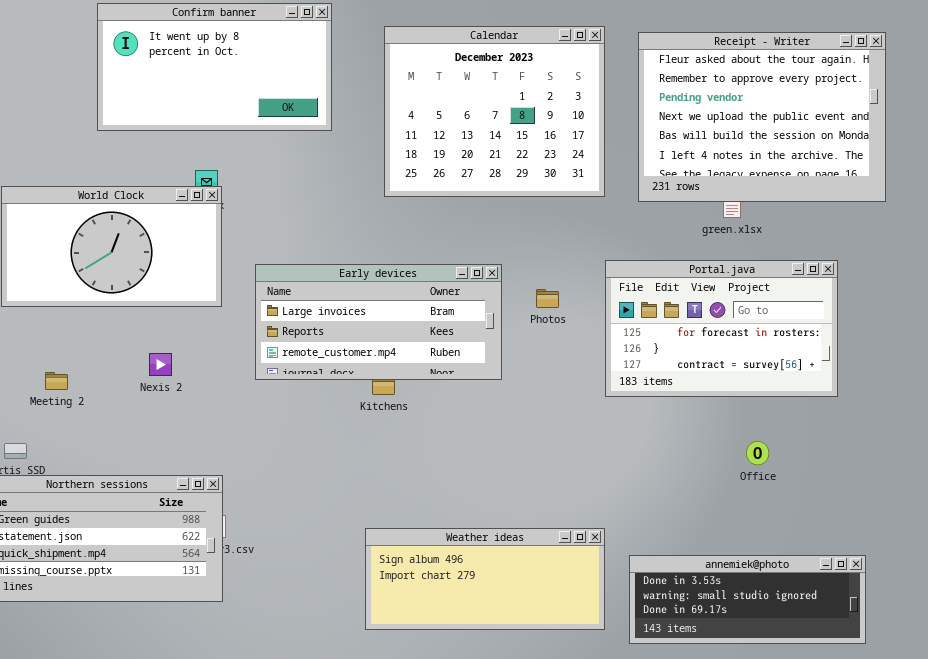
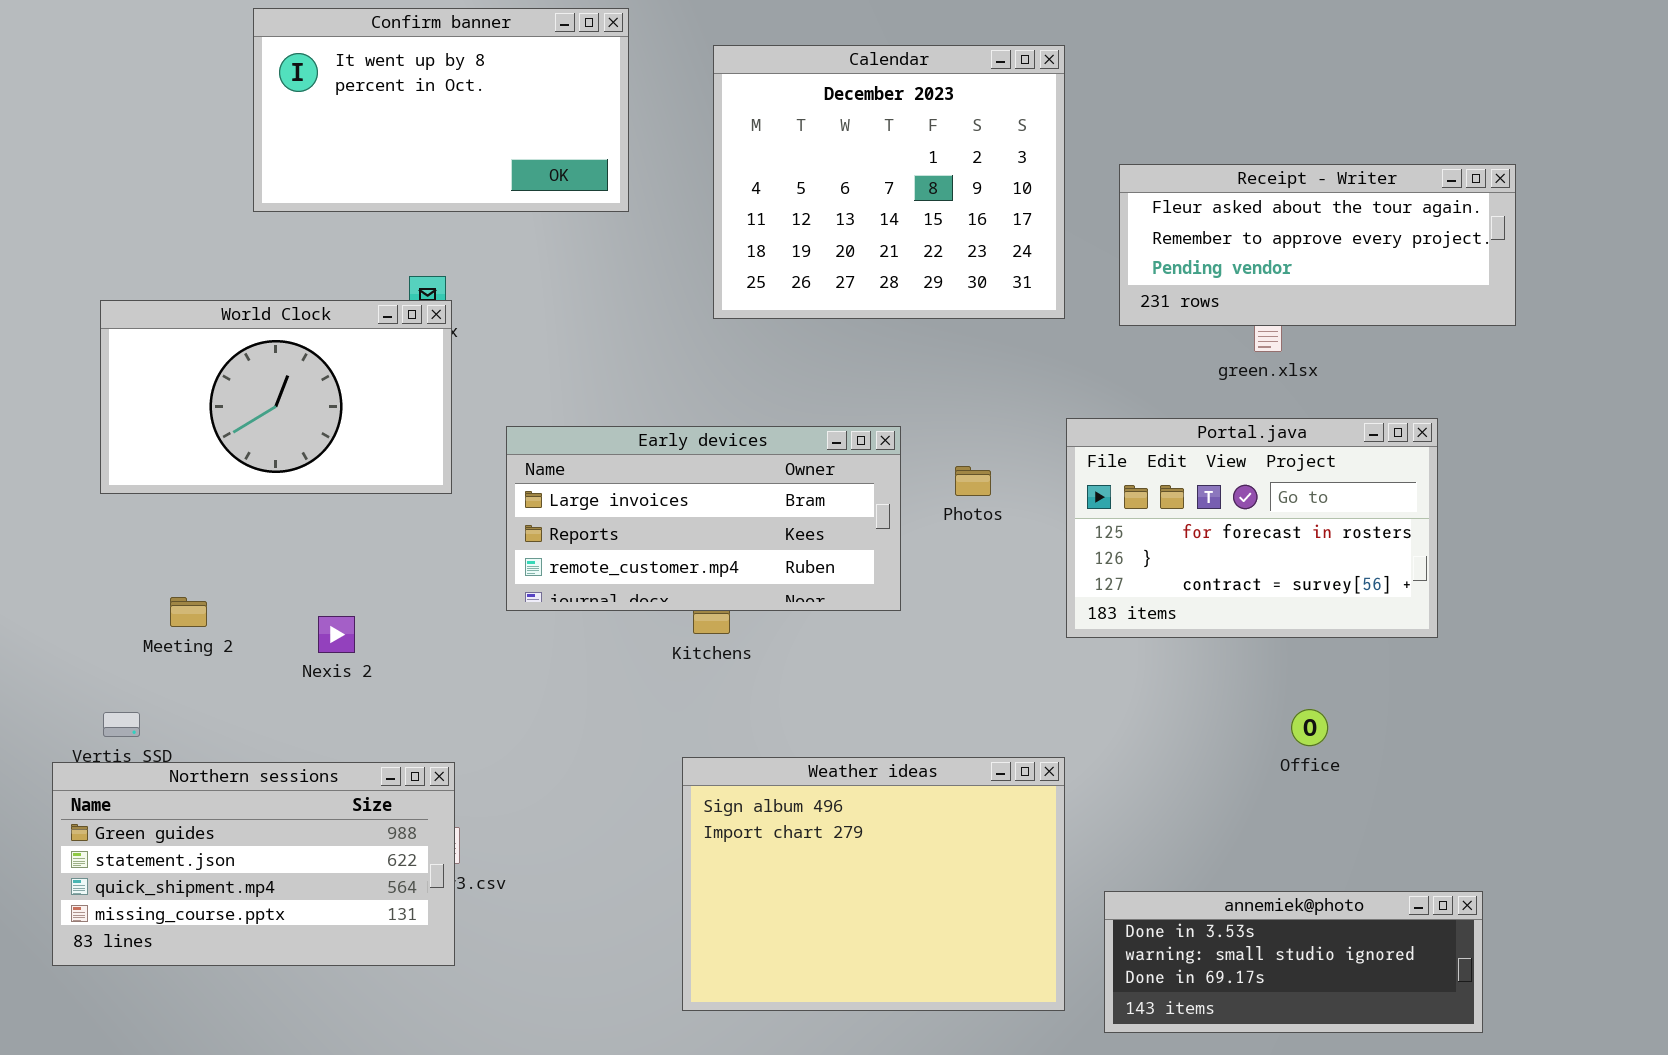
Receipt - Writer: [638,32,886,202] -> [1119,164,1516,326], resized
Nexis 2: [149,353,172,376] -> [318,616,355,653], moved
Weather ideas: [365,528,605,630] -> [682,757,1065,1011], resized

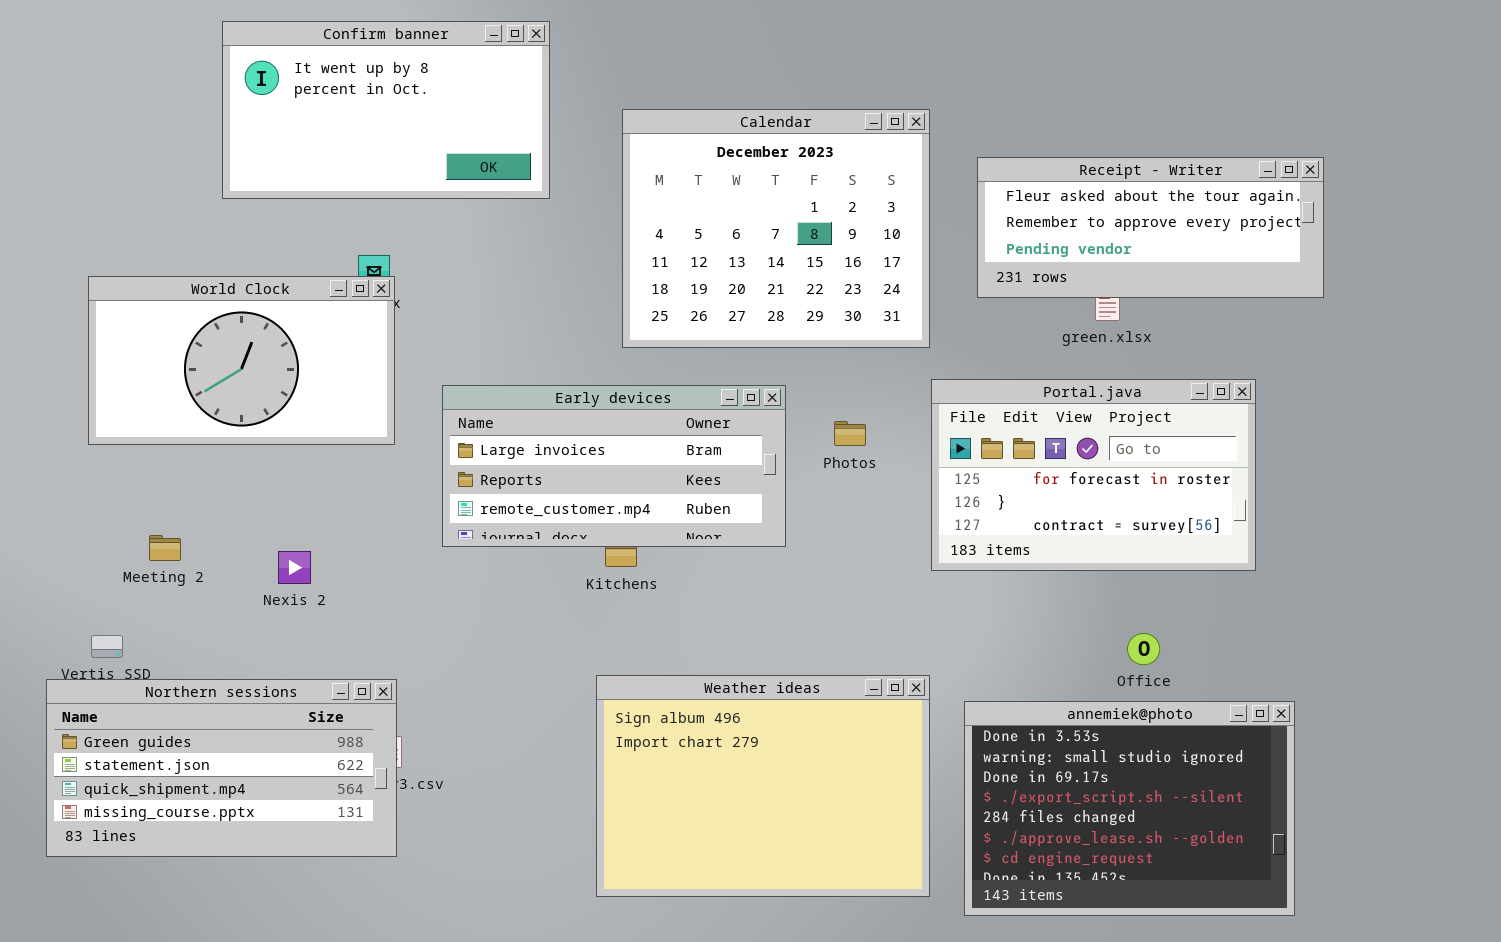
Calendar: [713,45,1065,319] -> [622,109,930,348], moved
annemiek@photo: [1104,891,1483,1033] -> [964,701,1295,916], resized

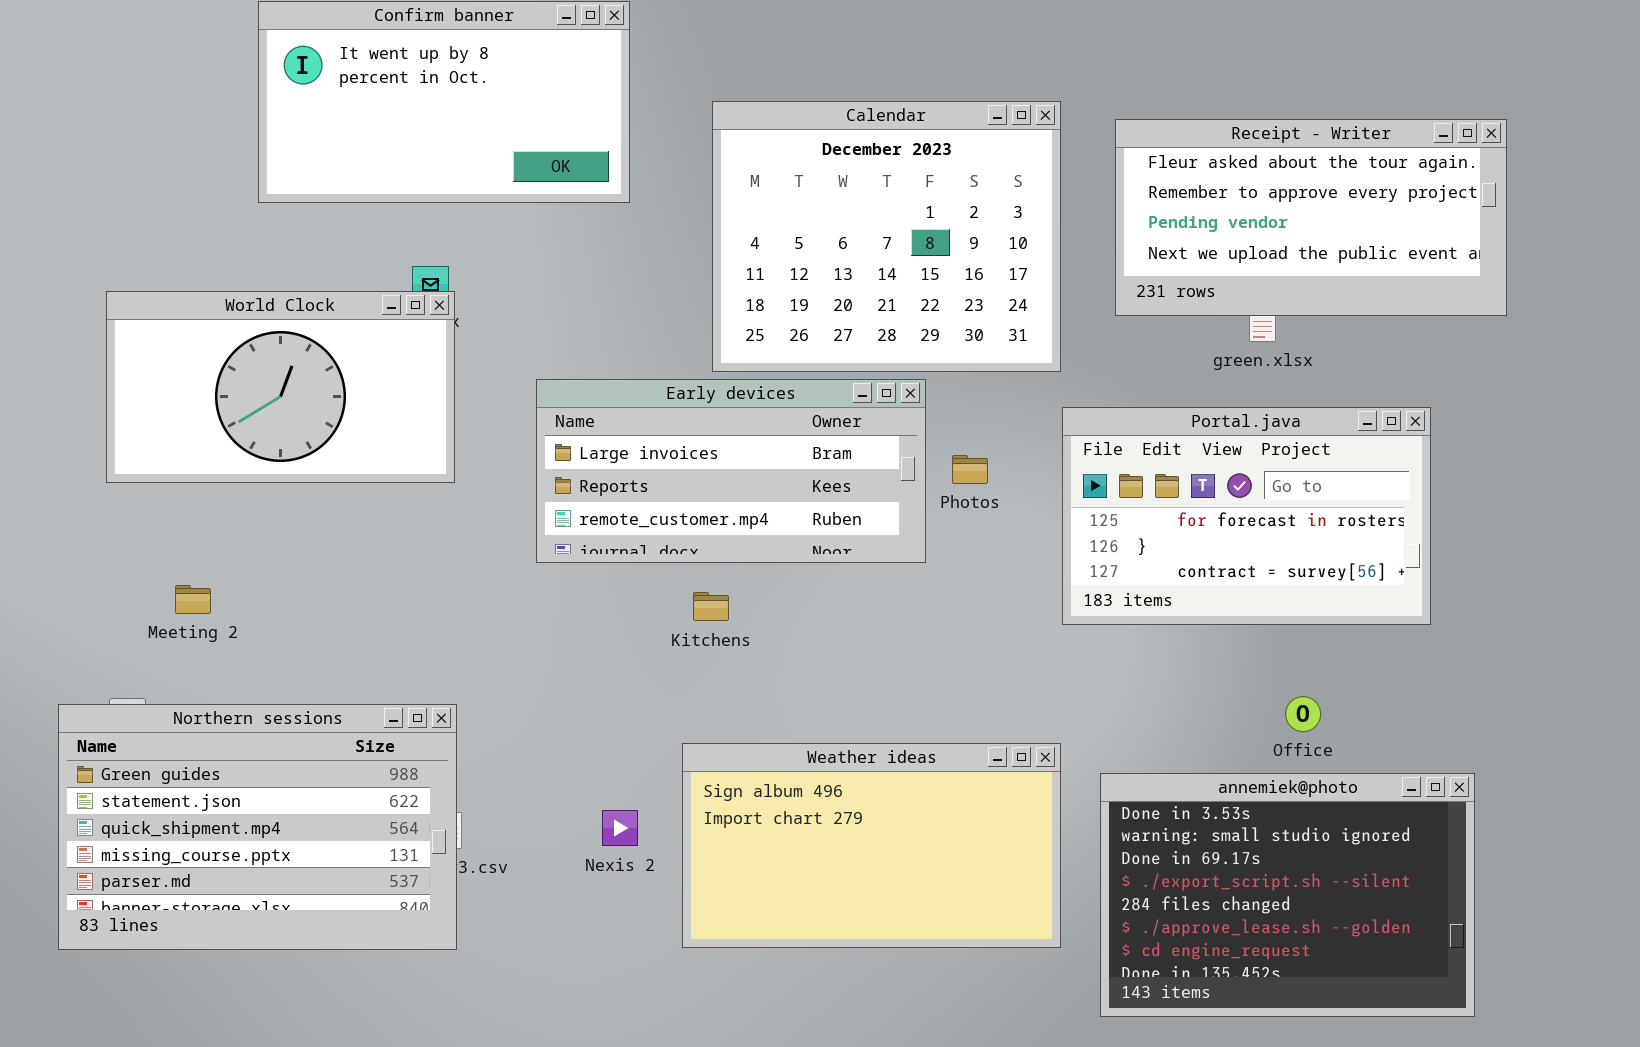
Receipt - Writer: [977,157,1324,298] -> [1115,119,1507,316], resized
Early devices: [442,385,786,547] -> [536,379,926,563], moved
Nexis 2: [278,551,311,584] -> [602,810,638,846], moved
Weather ideas: [596,675,930,897] -> [682,743,1061,948], resized
Northern sessions: [46,679,397,857] -> [58,704,457,950], resized

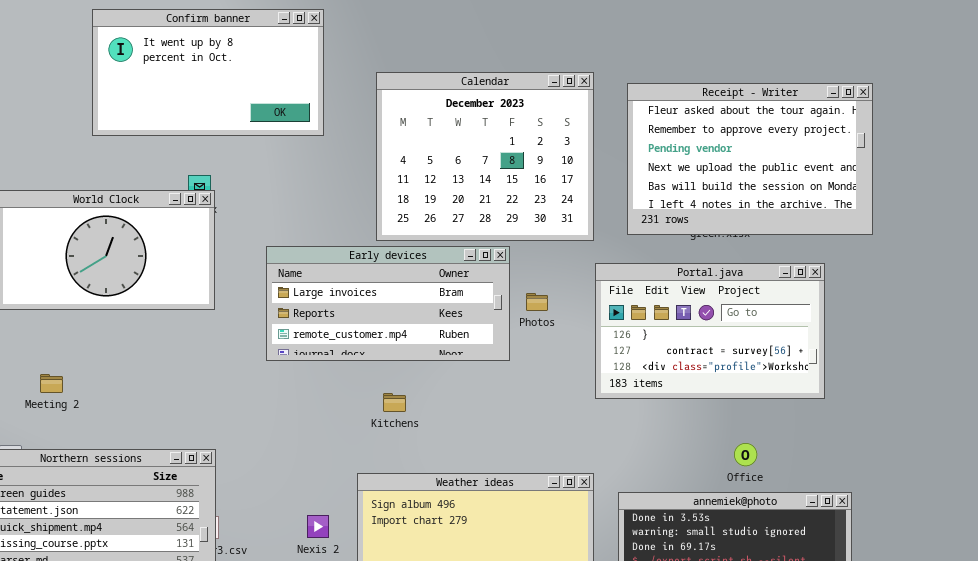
Receipt - Writer: [1115,119,1507,316] -> [627,83,873,235], resized
Portal.java: [1062,407,1431,625] -> [595,263,825,399], scrolled down 1 row
Kitchens: [693,592,729,621] -> [383,393,406,412], moved

